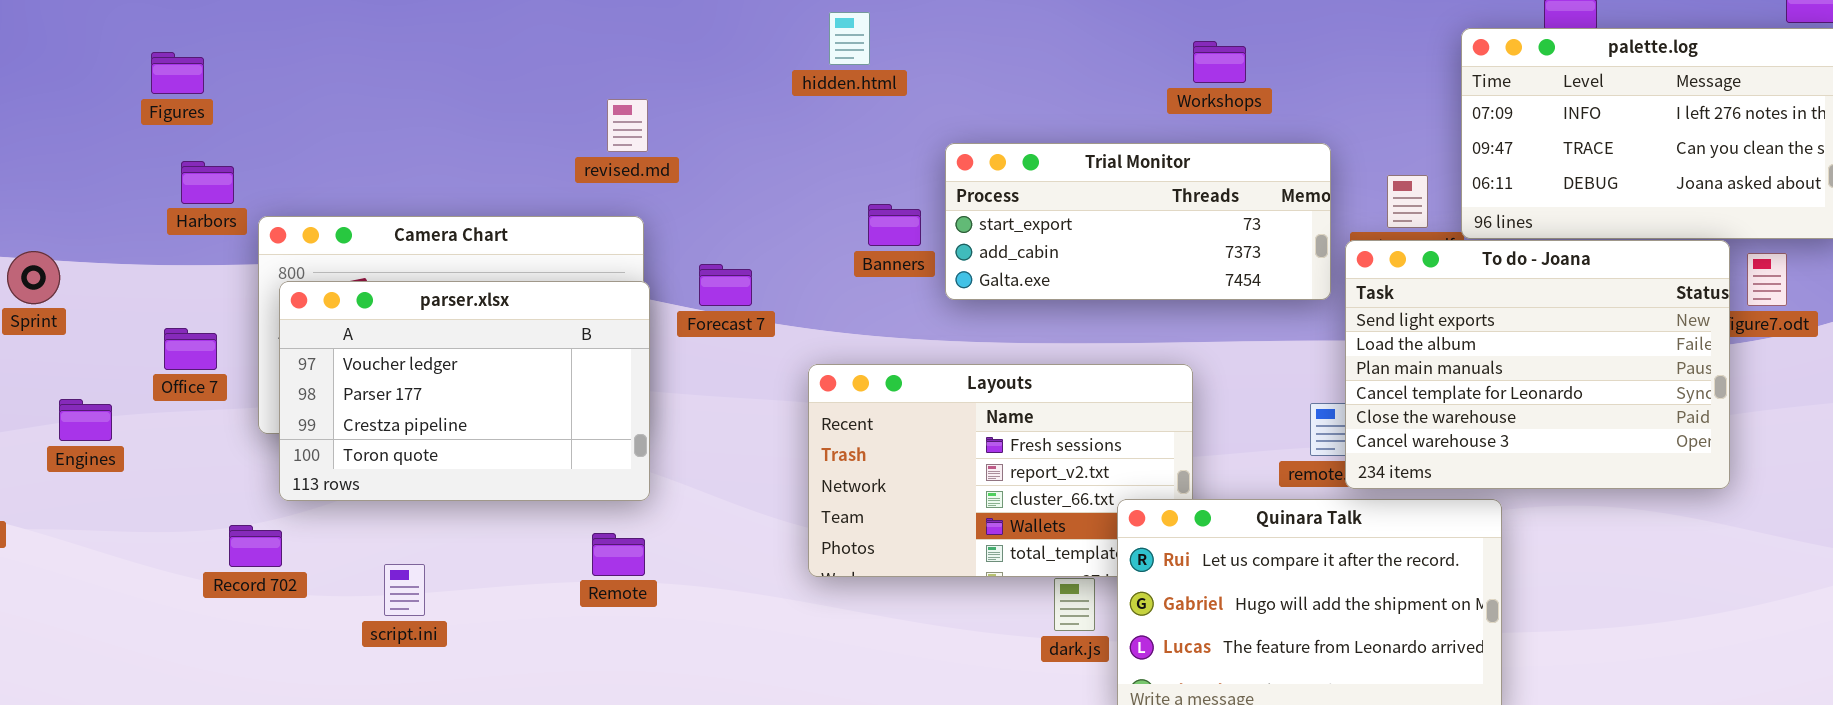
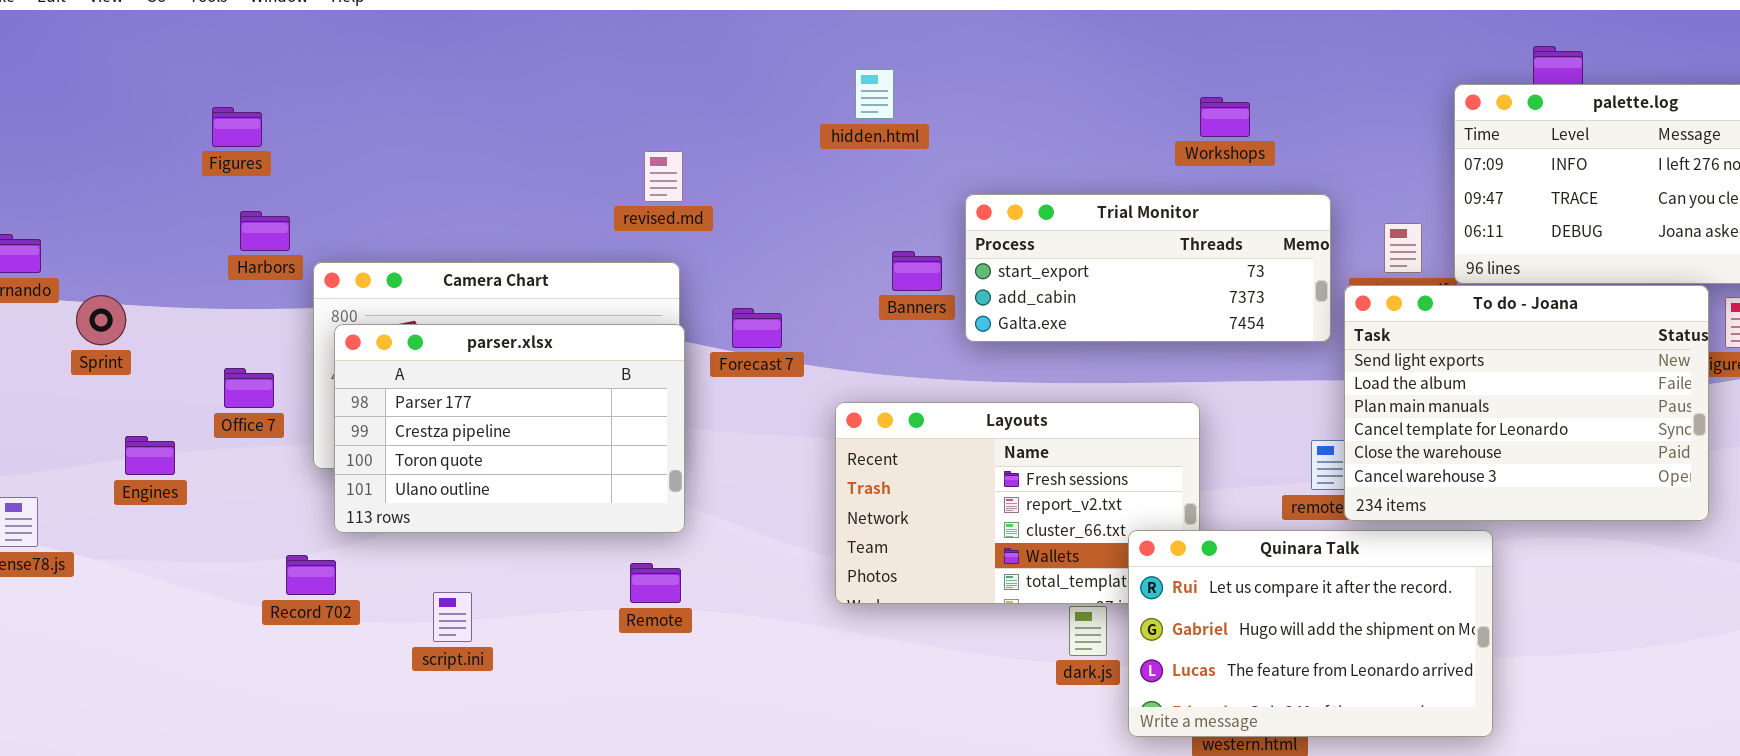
parser.xlsx: [279,281,650,501] -> [334,324,685,533], scrolled down 1 row

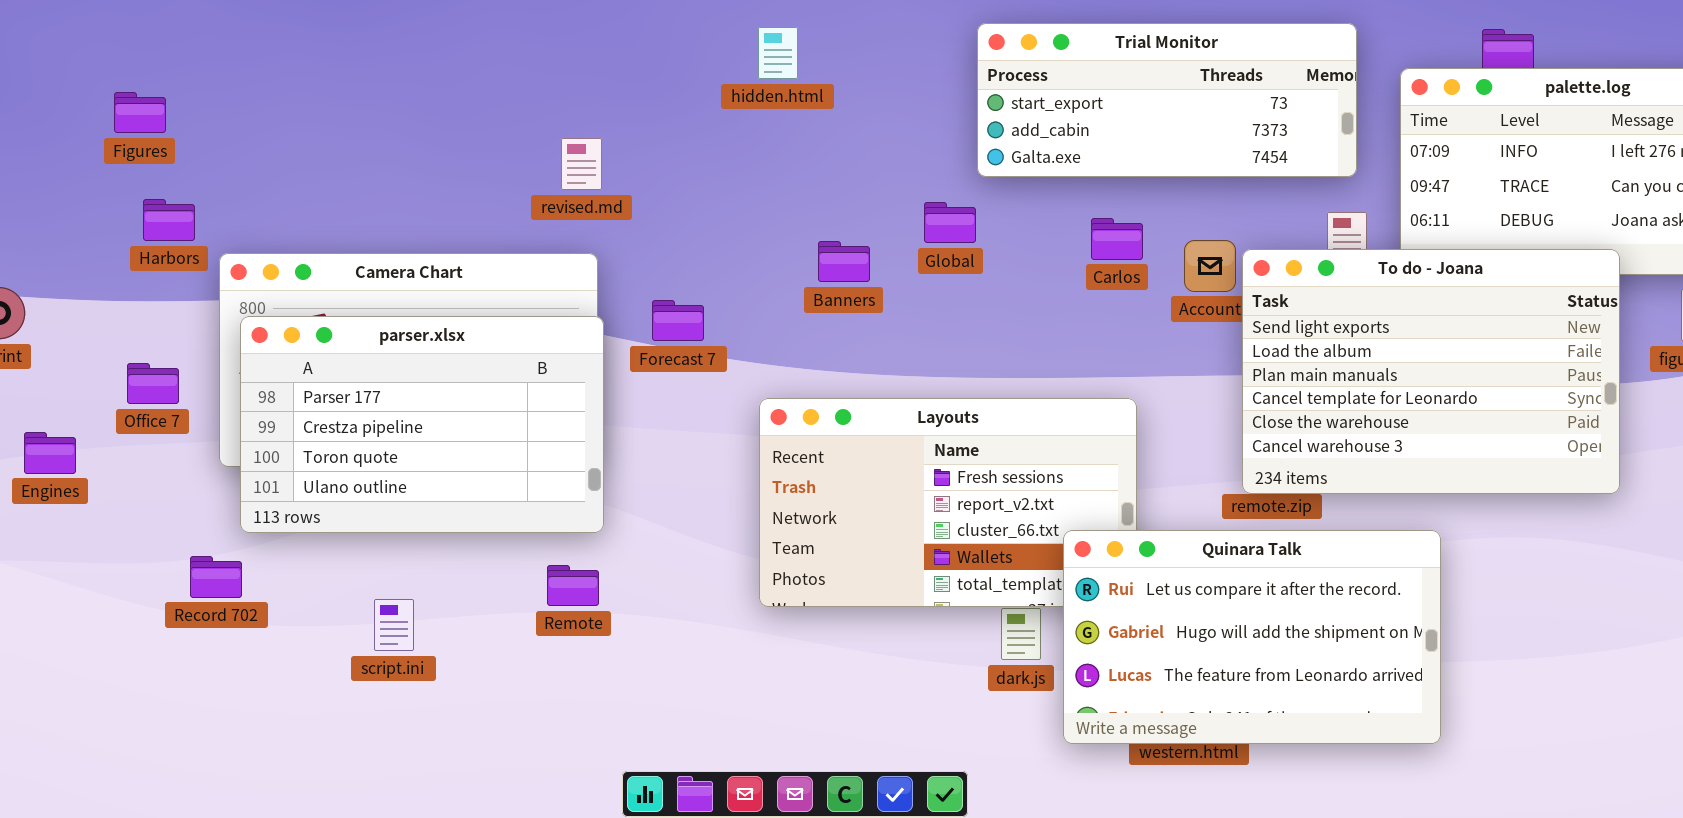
hidden.html: [855,69,894,119] -> [758,27,798,79], moved
Trial Monitor: [965,194,1331,342] -> [977,23,1357,177], moved
To do - Joana: [1344,285,1709,521] -> [1242,249,1620,494], moved
script.ini: [433,592,472,642] -> [374,599,414,651], moved

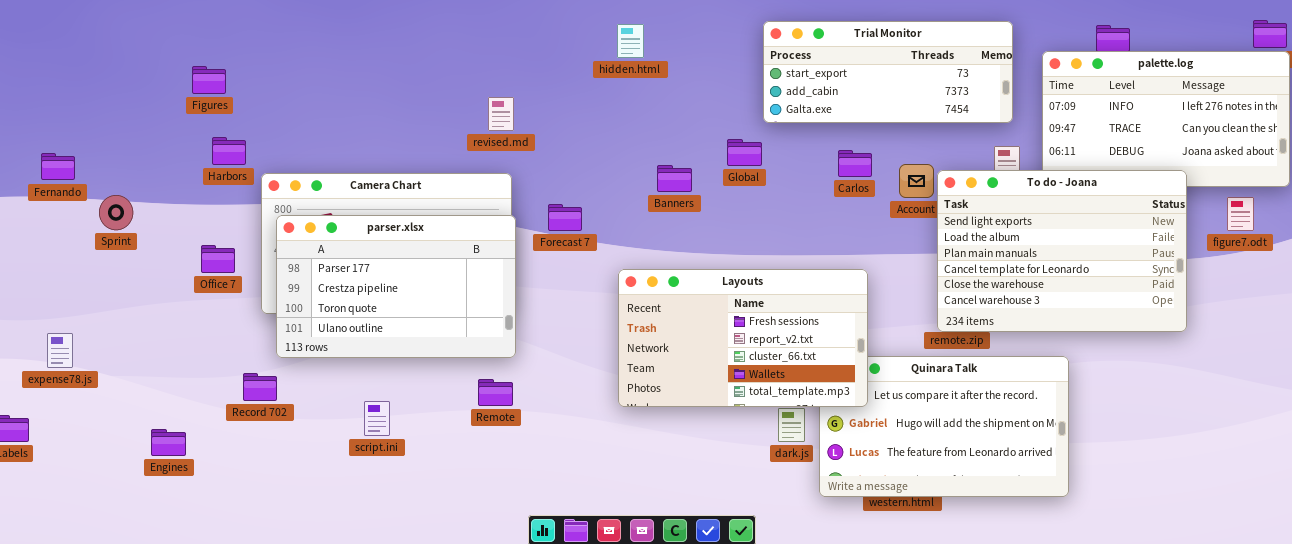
Layouts: [759,398,1137,607] -> [618,269,868,407], raised
Engines: [24,432,76,474] -> [151,429,186,456], moved

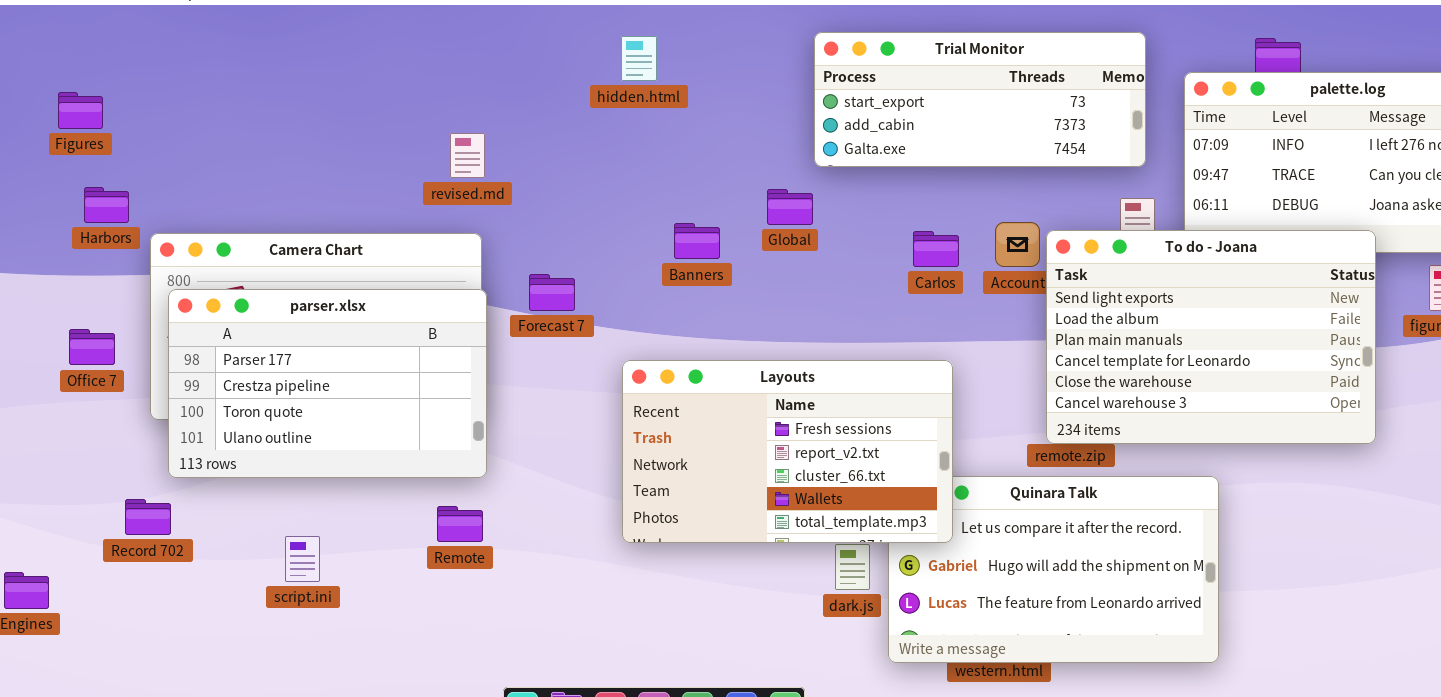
Carlos: [838,150,872,177] -> [913,231,959,267], moved

